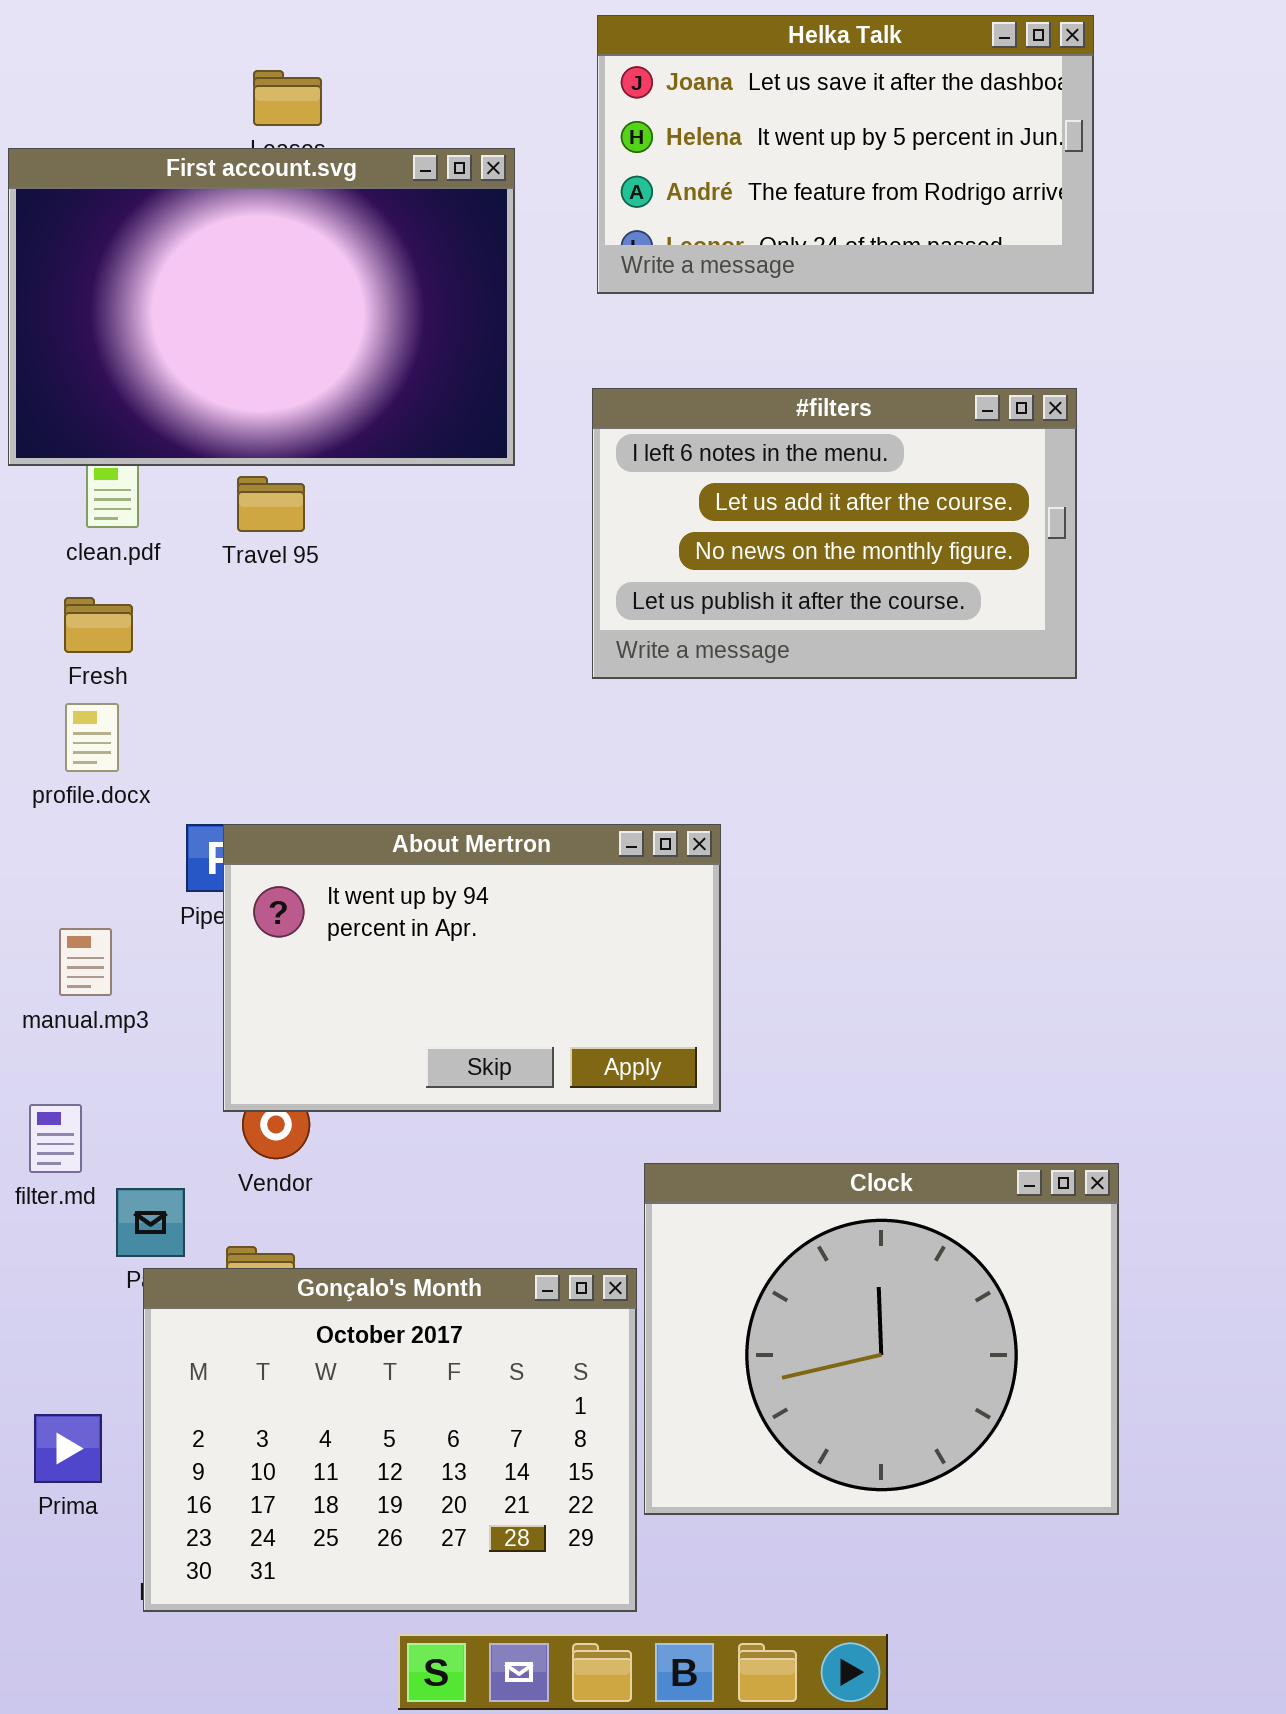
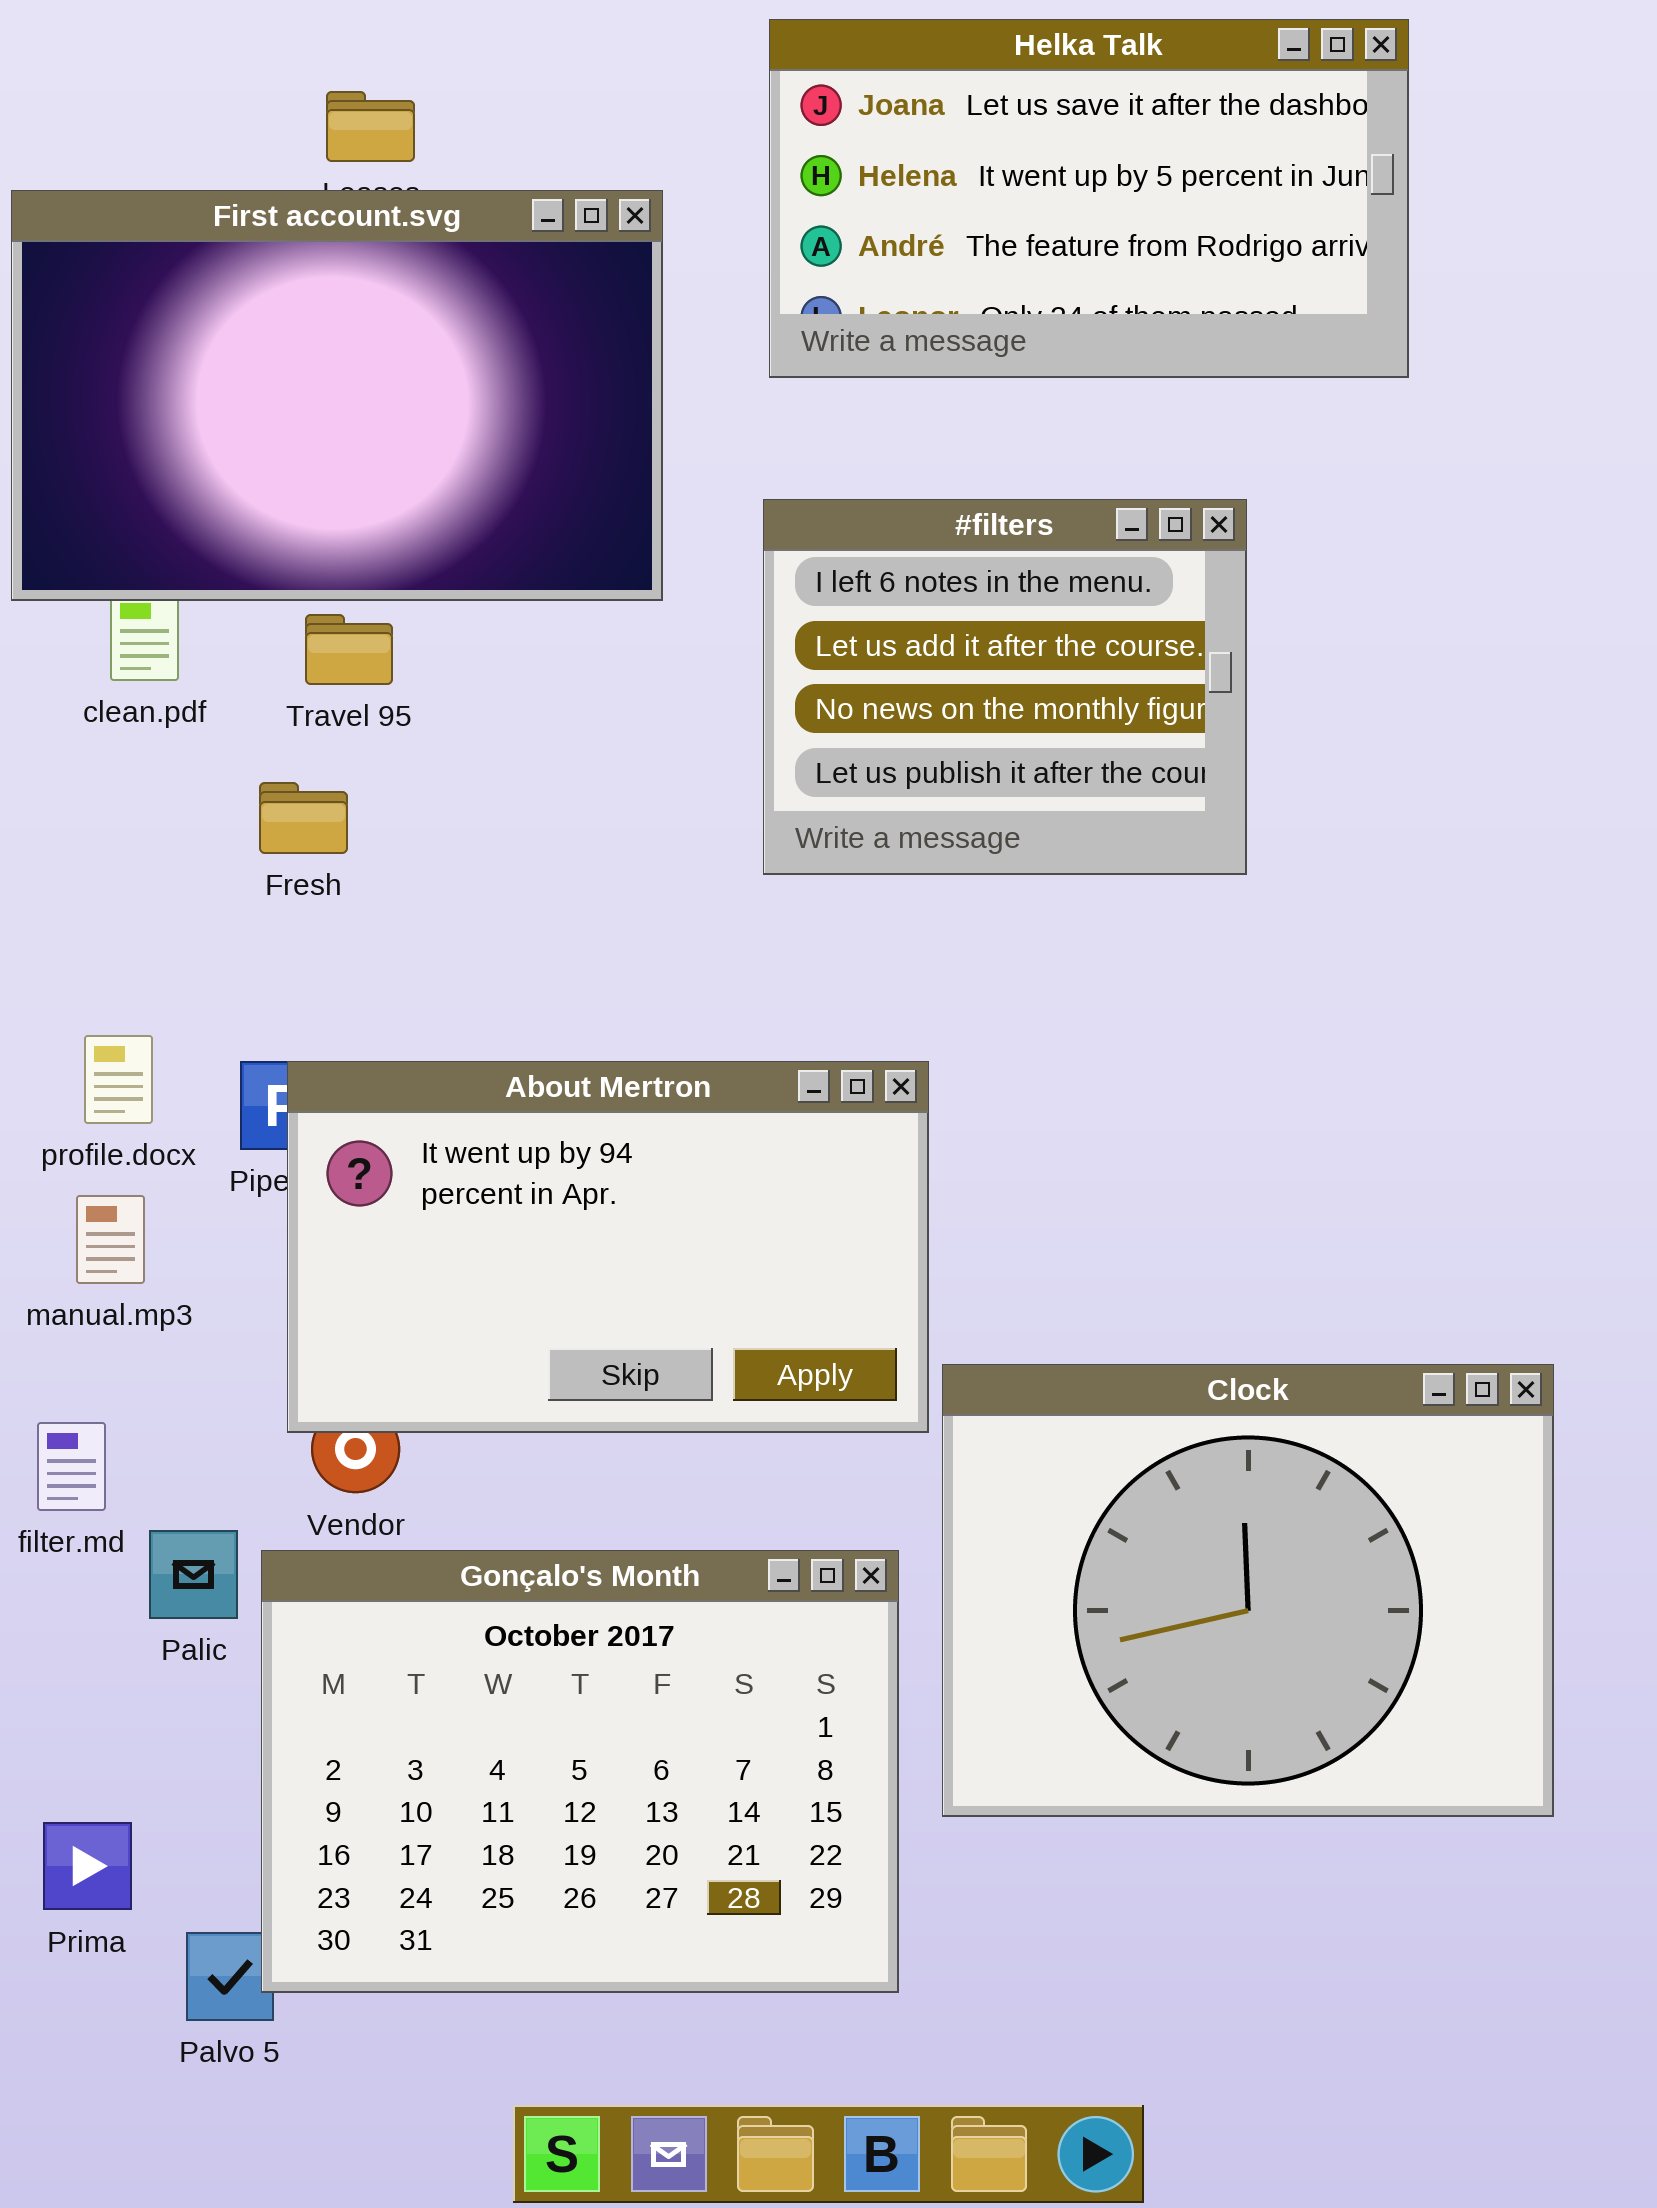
#filters: [592,388,1077,679] -> [763,499,1247,875], resized
Fresh: [64,597,133,653] -> [259,782,348,854], moved
profile.docx: [65,703,119,772] -> [84,1035,153,1124], moved
Clock: [644,1163,1119,1515] -> [942,1364,1554,1817], moved
Gonçalo's Month: [143,1268,637,1612] -> [261,1550,899,1993], moved

